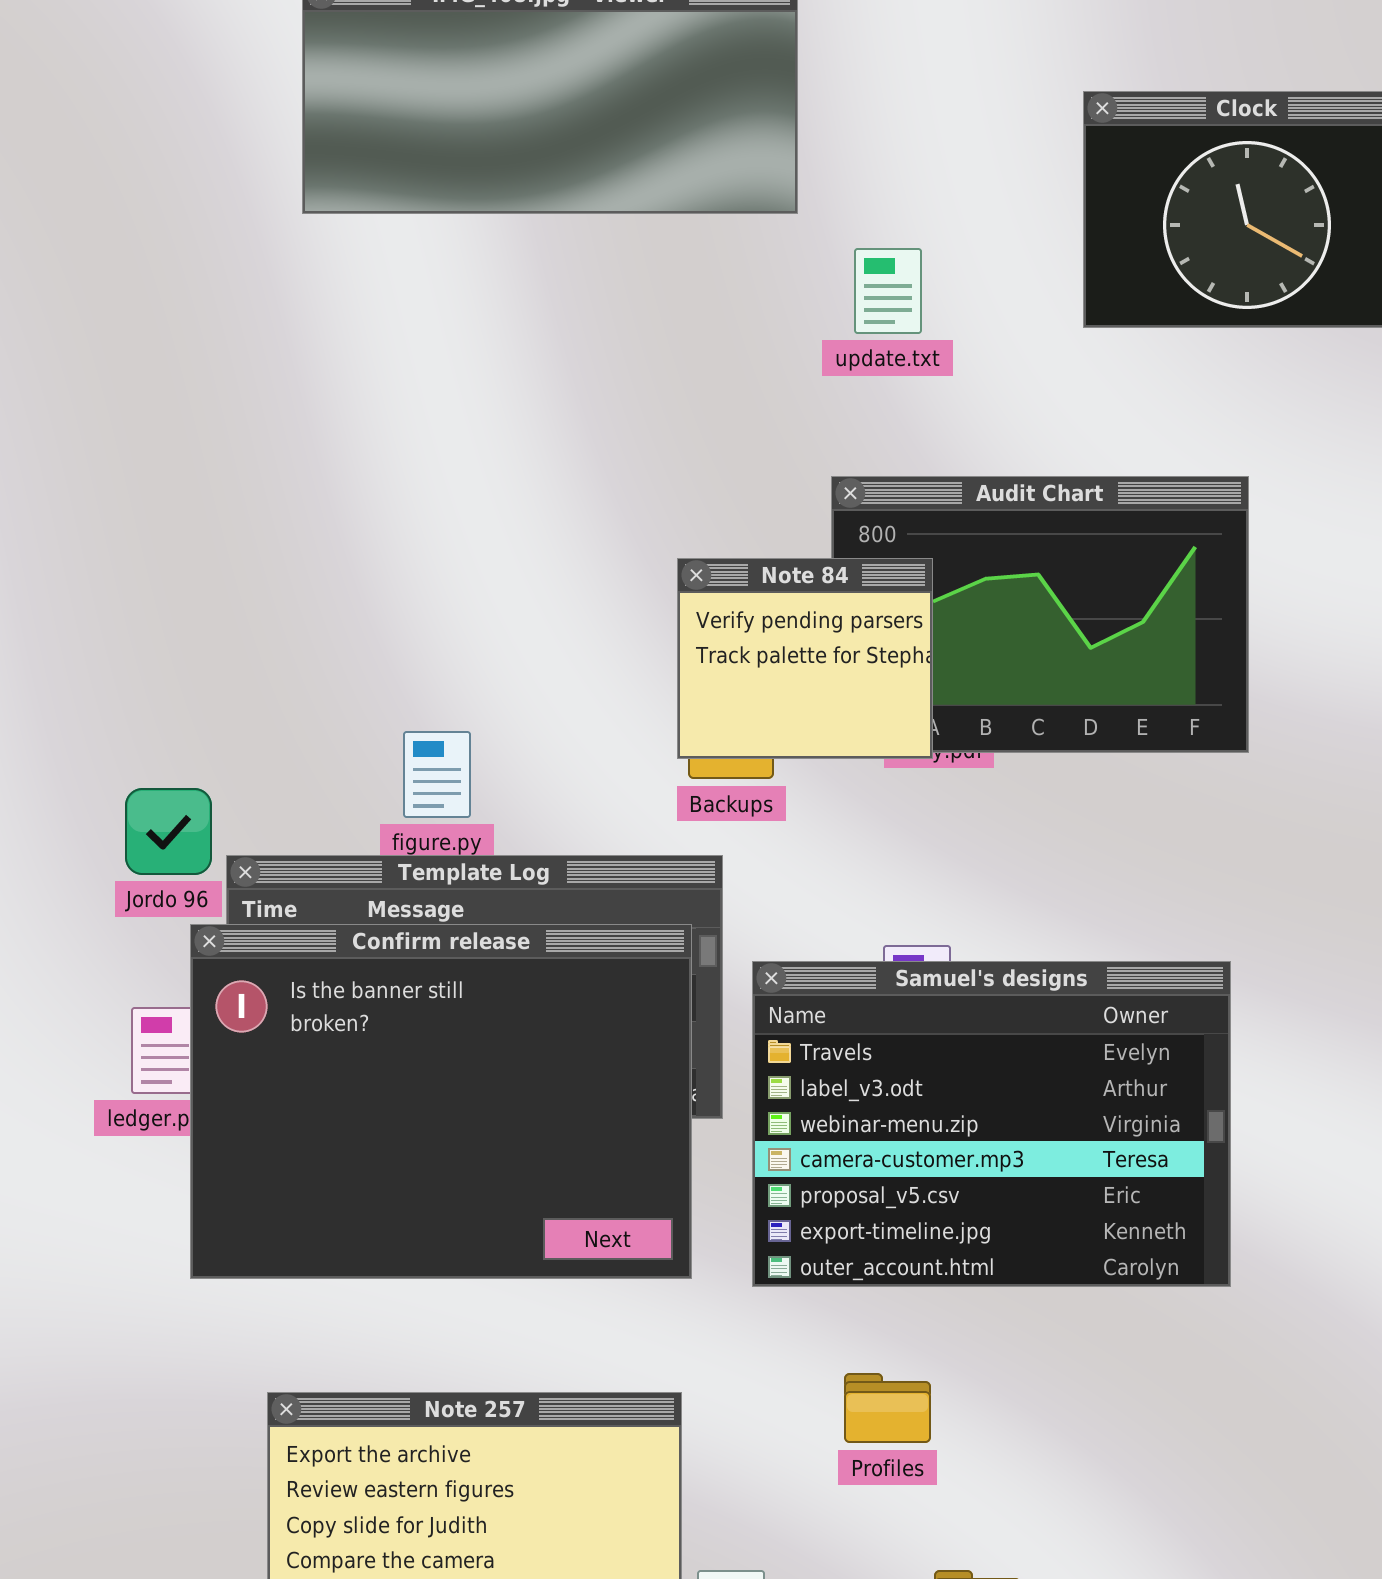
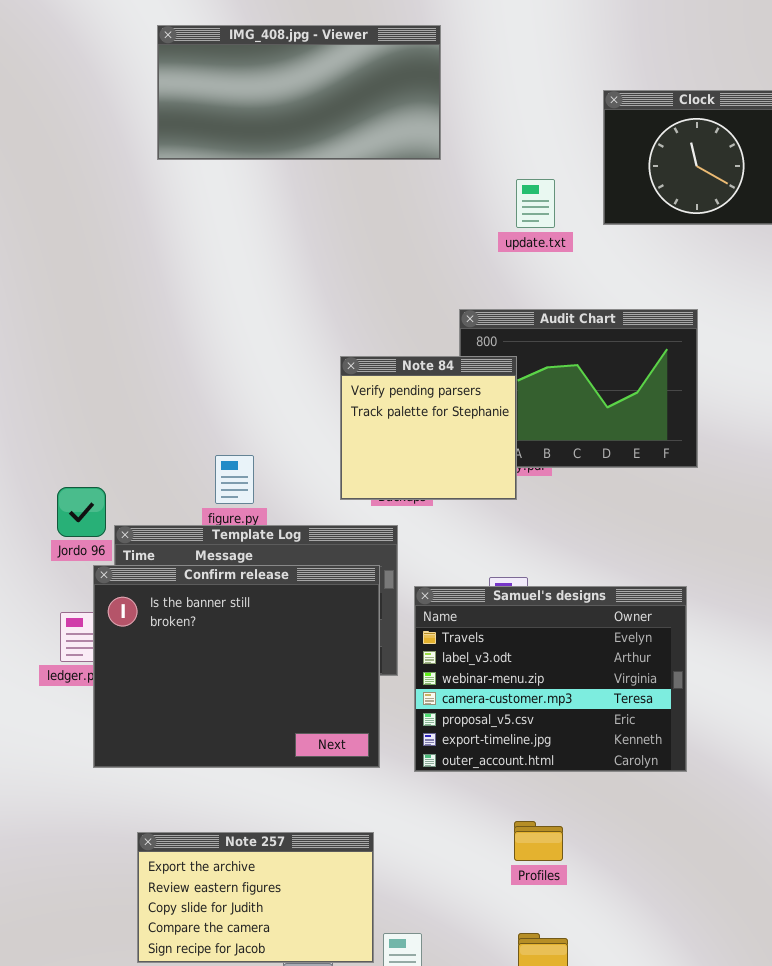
update.txt: [854,248,922,334] -> [516,179,555,228], moved
Note 84: [677,558,933,759] -> [340,356,517,500], resized
Profiles: [844,1373,931,1443] -> [514,821,563,861], moved

